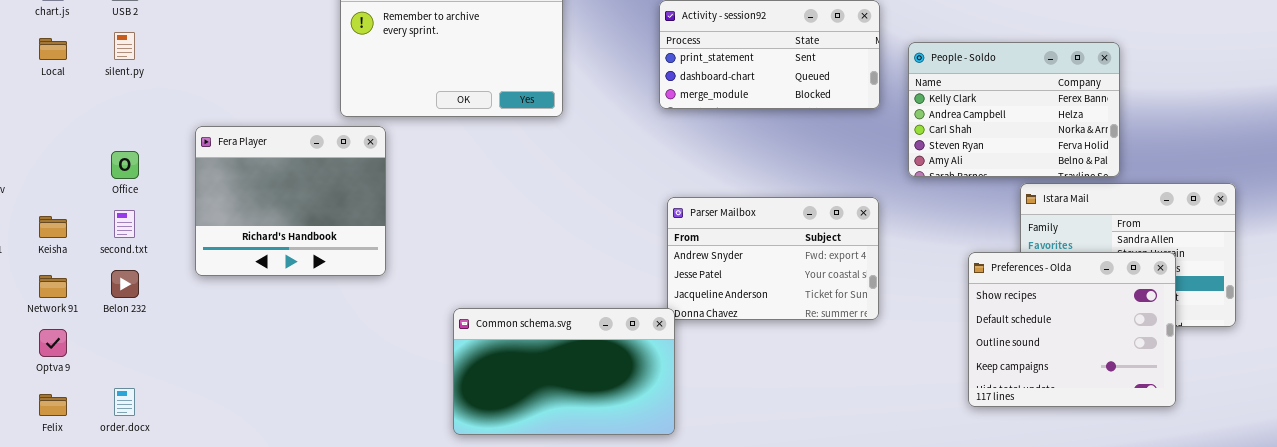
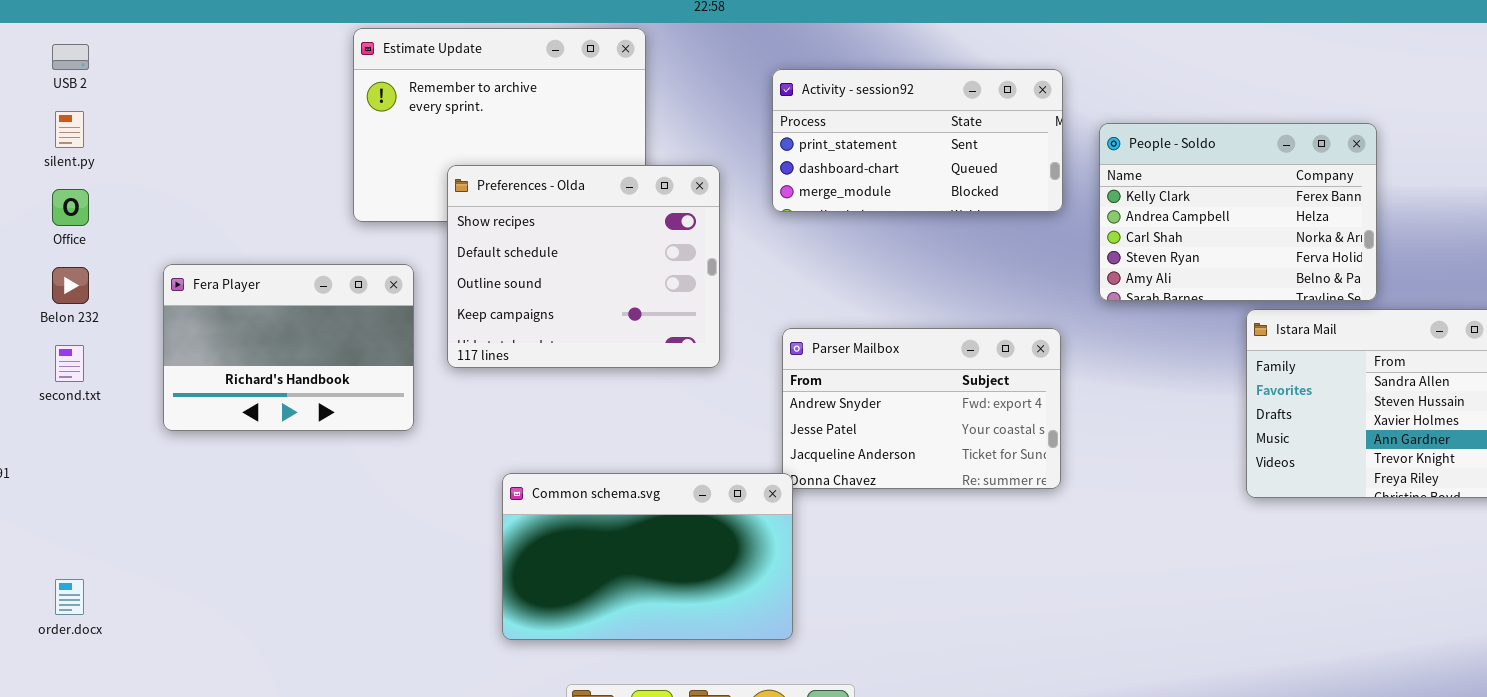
Fera Player: [195,126,386,276] -> [163,264,414,431], resized
Office: [111,151,139,179] -> [52,189,89,226], moved
Preferences - Olda: [968,252,1176,407] -> [447,165,720,368], moved
Belon 232: [111,270,139,298] -> [52,267,89,304], moved

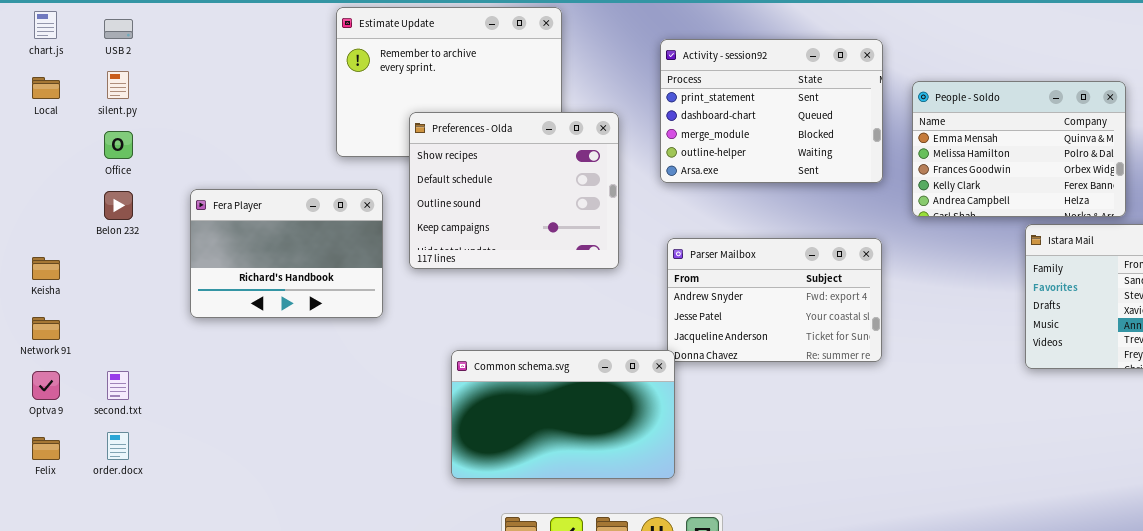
Activity - session92: [772,69,1063,212] -> [660,39,883,183], resized
People - Soldo: [1099,123,1377,301] -> [912,81,1126,217], scrolled up 3 rows
second.txt: [55,345,84,382] -> [107,371,129,400], moved

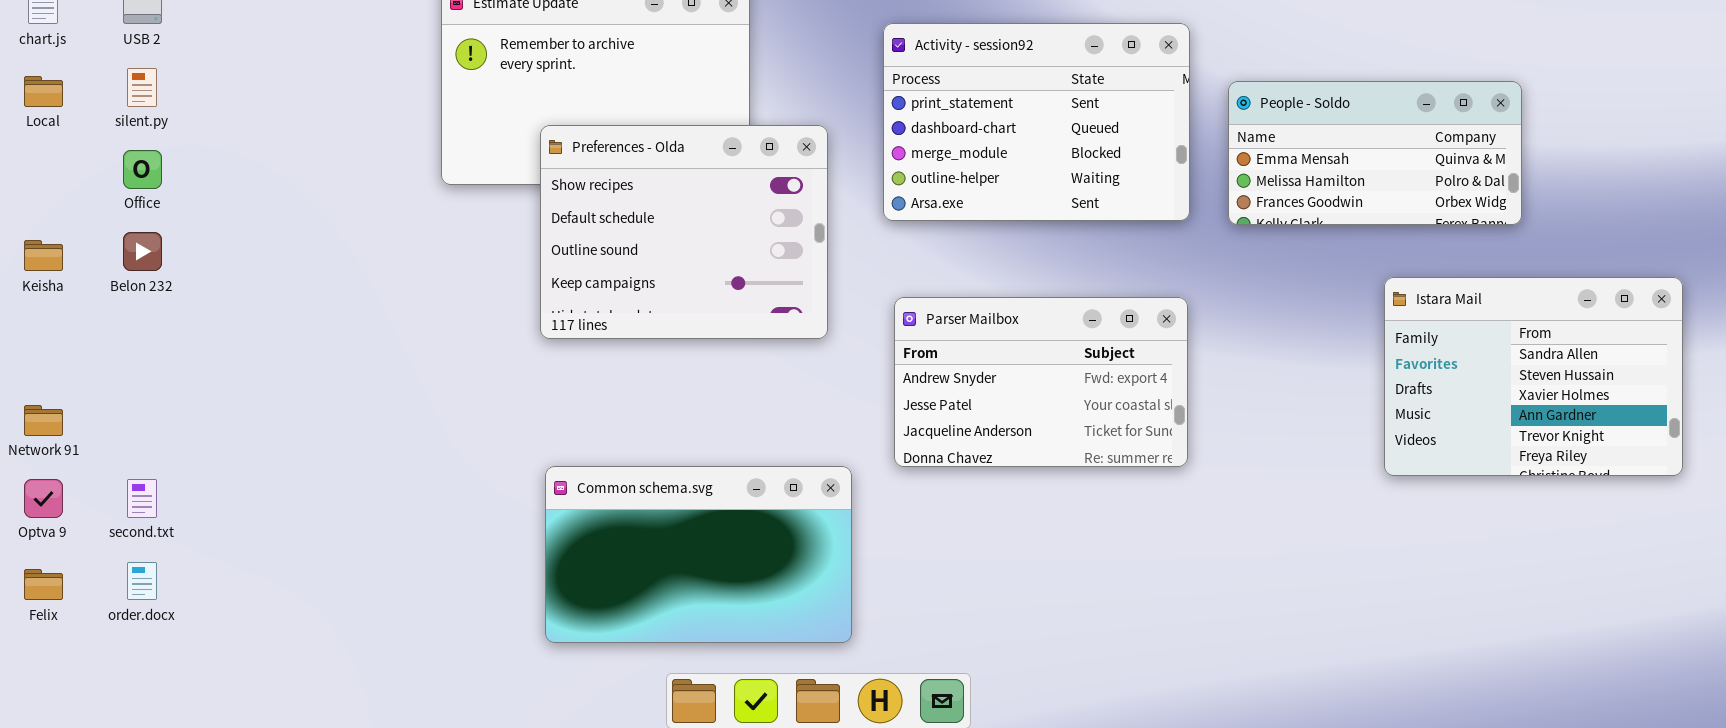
People - Soldo: [912,81,1126,217] -> [1228,81,1522,225], resized
Fera Player: [190,189,383,318] -> none, closed
Keisha: [32,257,60,280] -> [24,240,63,271], moved
Common schema.svg: [451,350,675,479] -> [545,466,852,643], moved

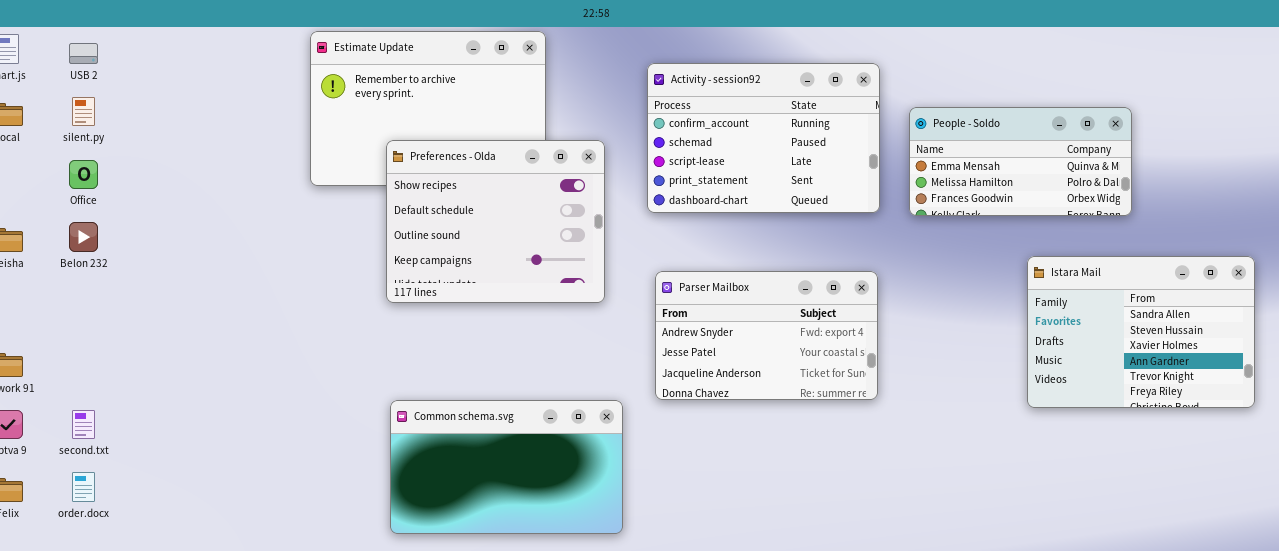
Activity - session92: [883,23,1190,221] -> [647,63,880,213], scrolled up 3 rows

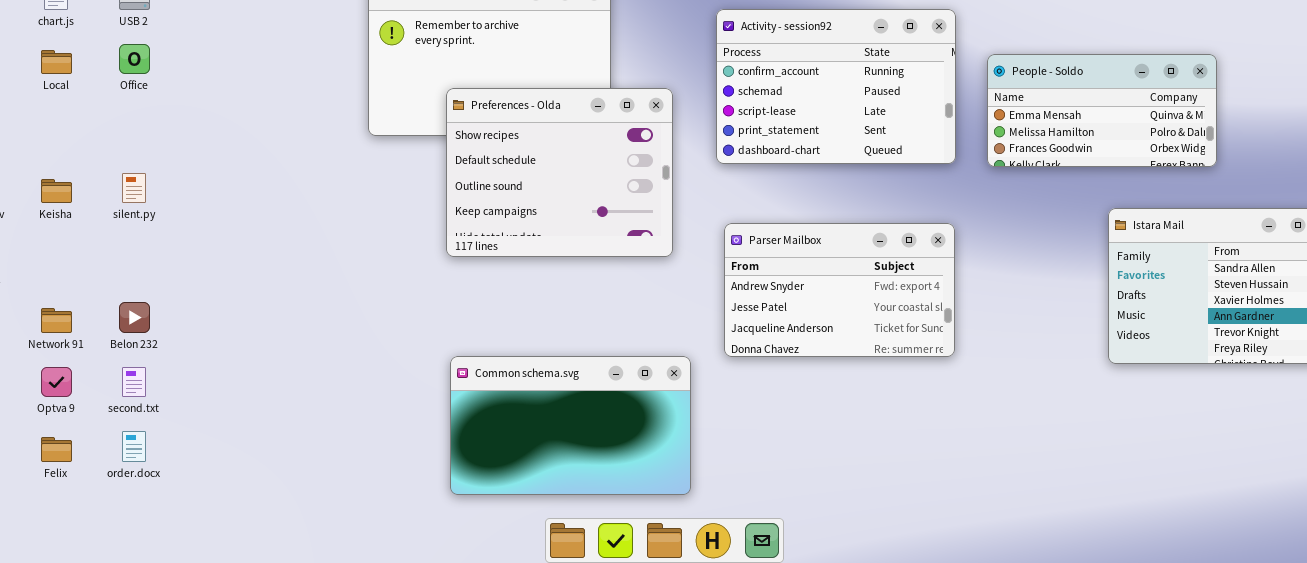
silent.py: [72,97,95,126] -> [122,173,146,203], moved
Office: [69,160,98,189] -> [119,44,150,74], moved
Belon 232: [69,222,98,252] -> [119,302,150,333], moved

